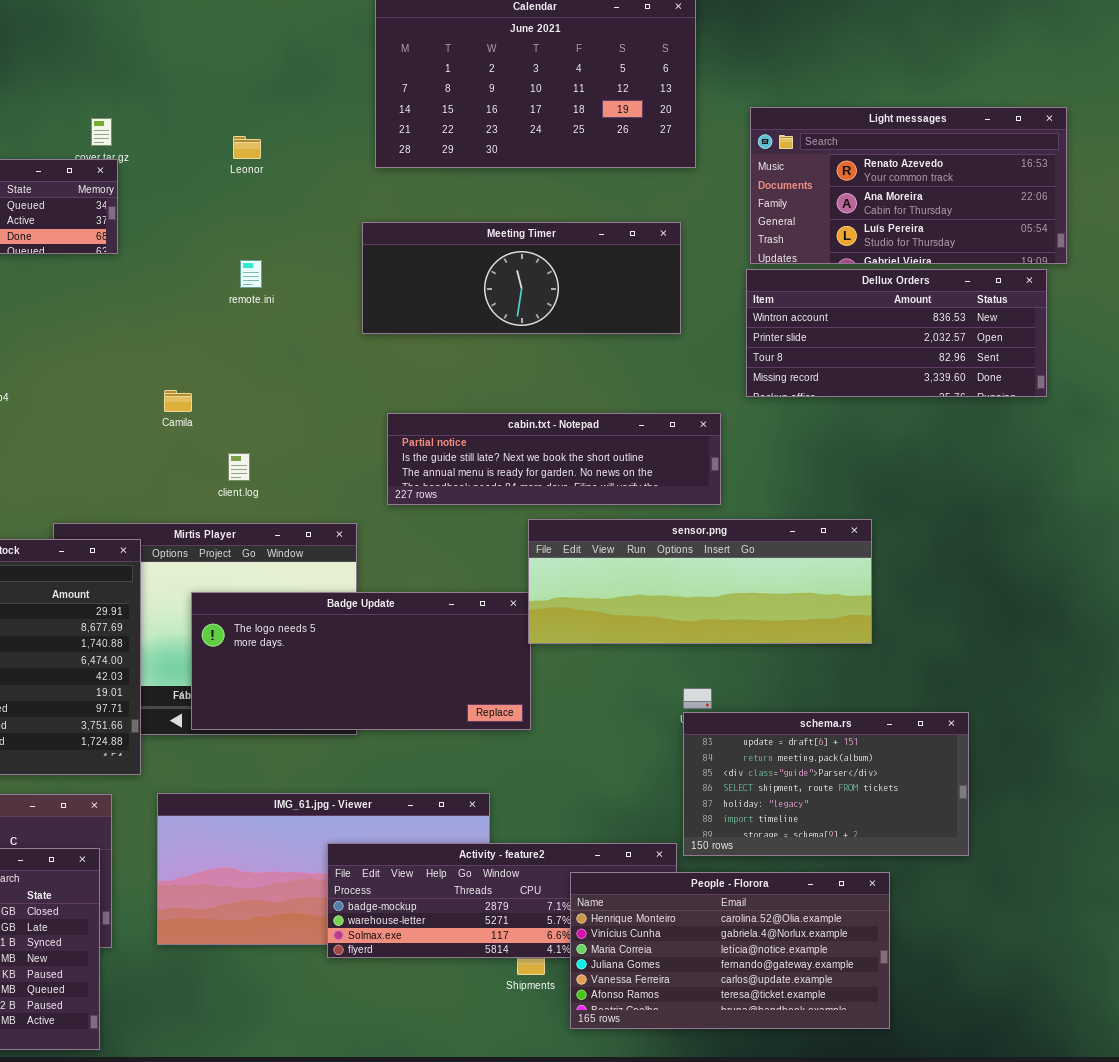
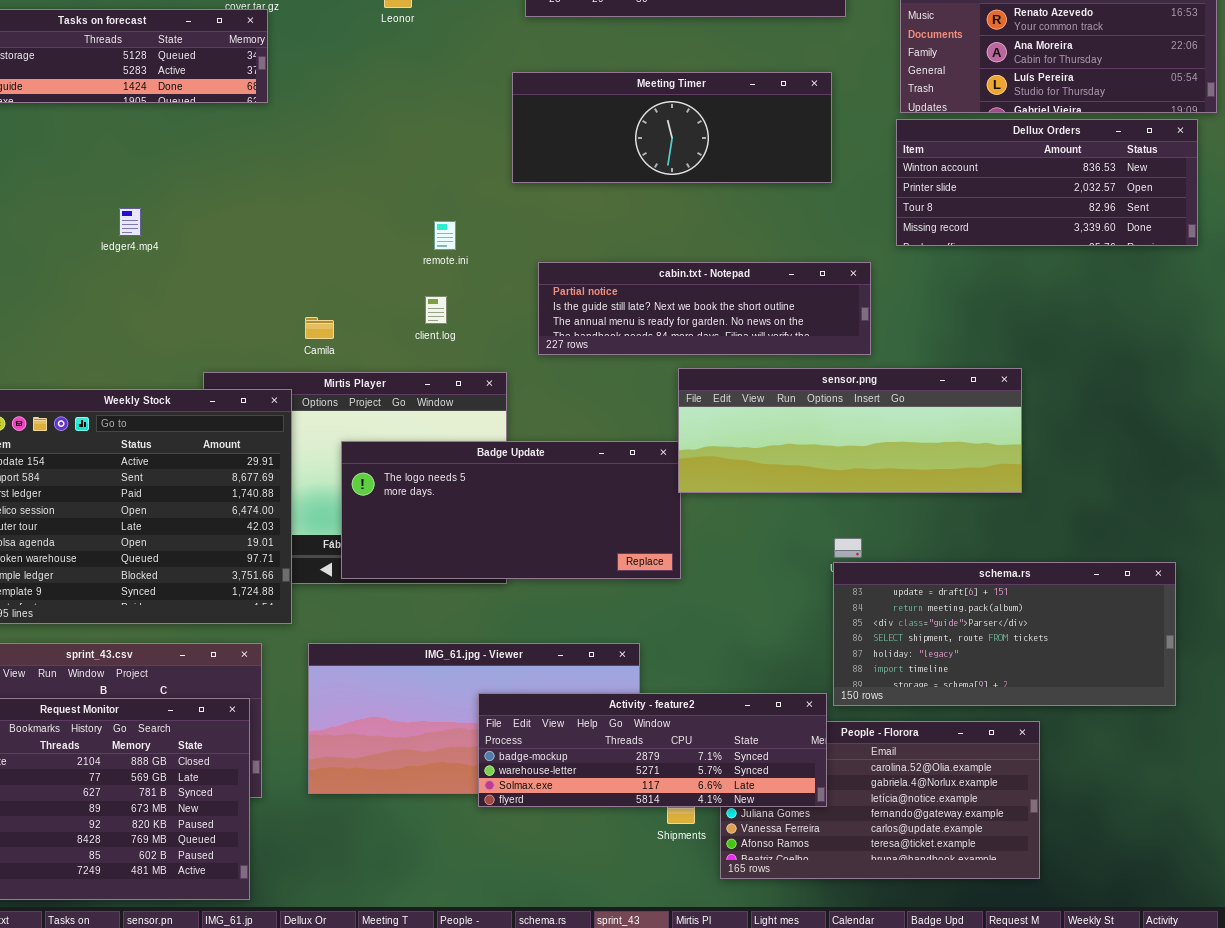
remote.ini: [240,260,262,288] -> [434,221,456,250], moved
Camila: [164,390,192,412] -> [305,317,334,339], moved
client.log: [228,453,250,481] -> [425,296,447,324], moved
schema.rs: [683,712,969,856] -> [833,562,1176,706], resized
Activity - feature2: [327,843,677,958] -> [478,693,827,807], raised

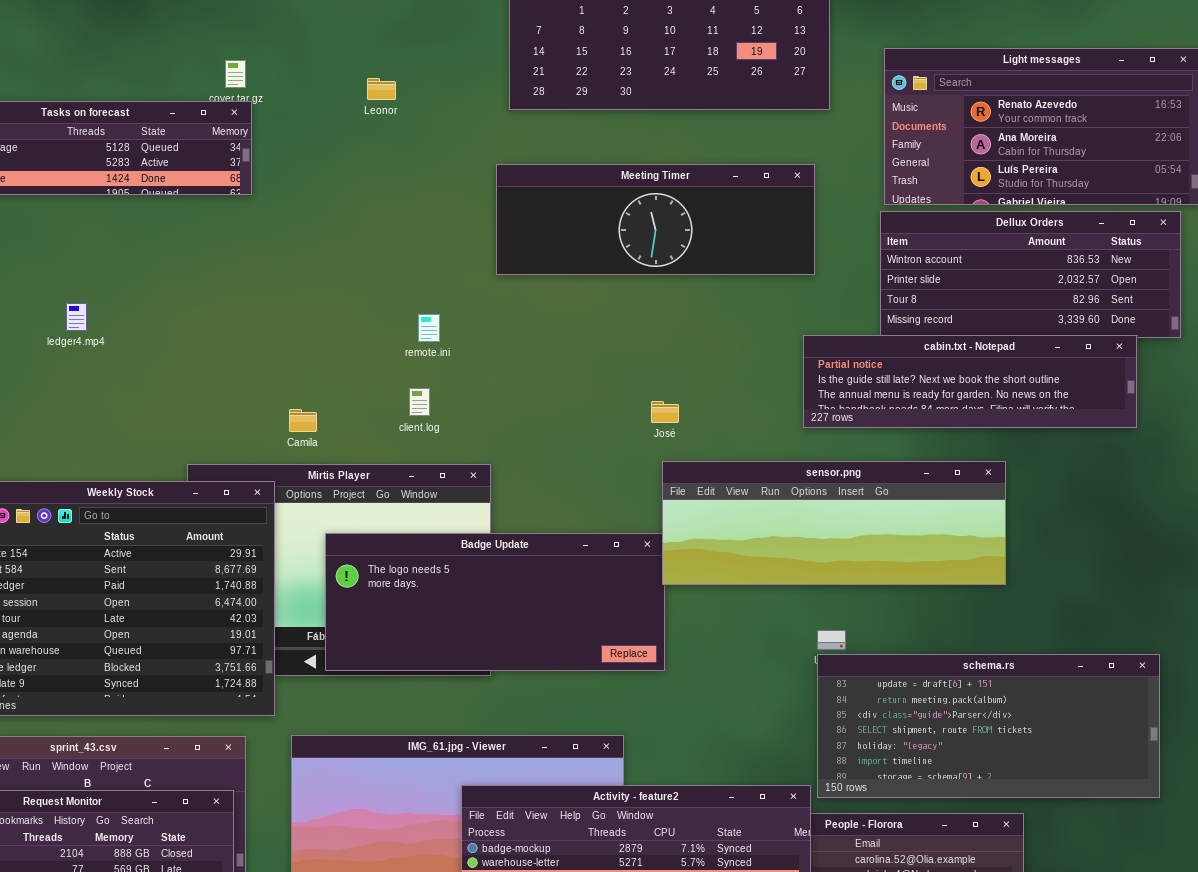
ledger4.mp4: [119,208,141,236] -> [66,303,87,331], moved
cabin.txt - Notepad: [538,262,871,355] -> [803,335,1137,428], moved

